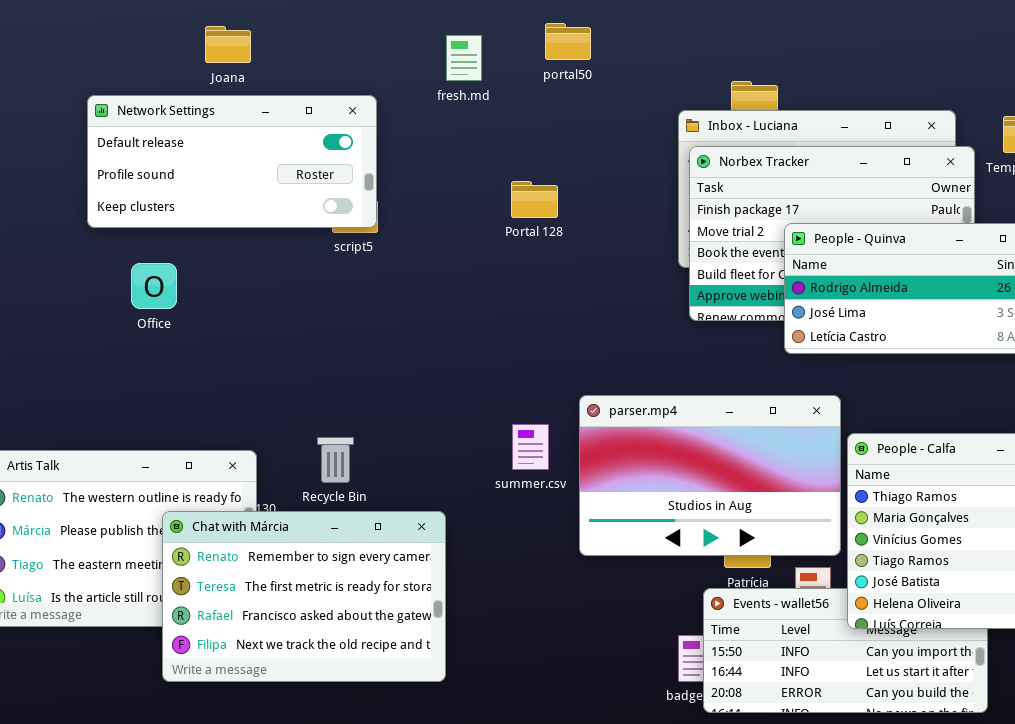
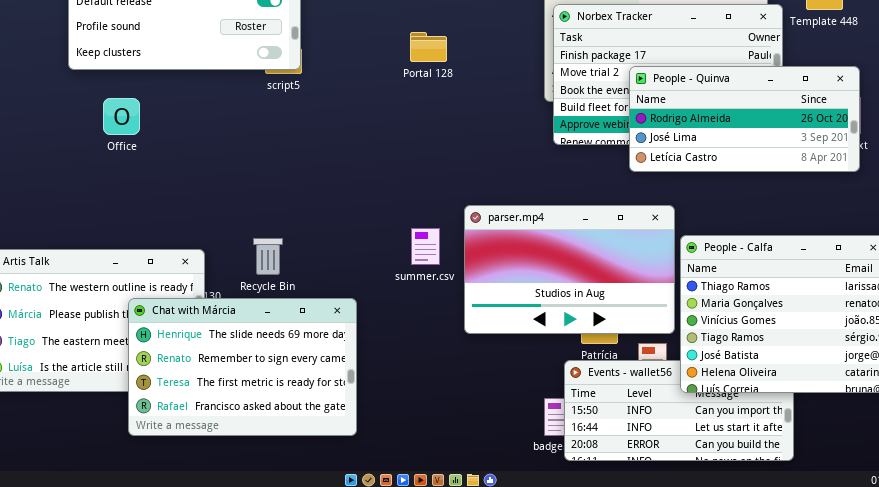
Chat with Márcia: [162,511,446,682] -> [128,298,357,436], scrolled up 1 row

